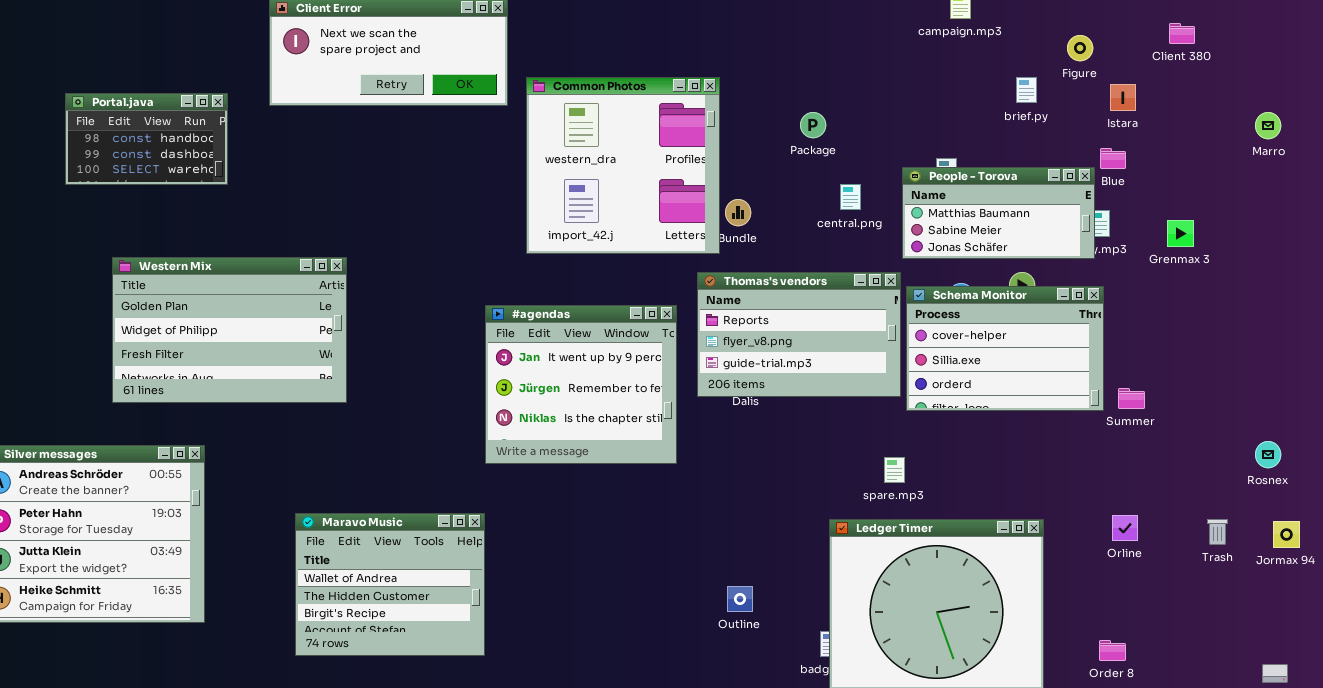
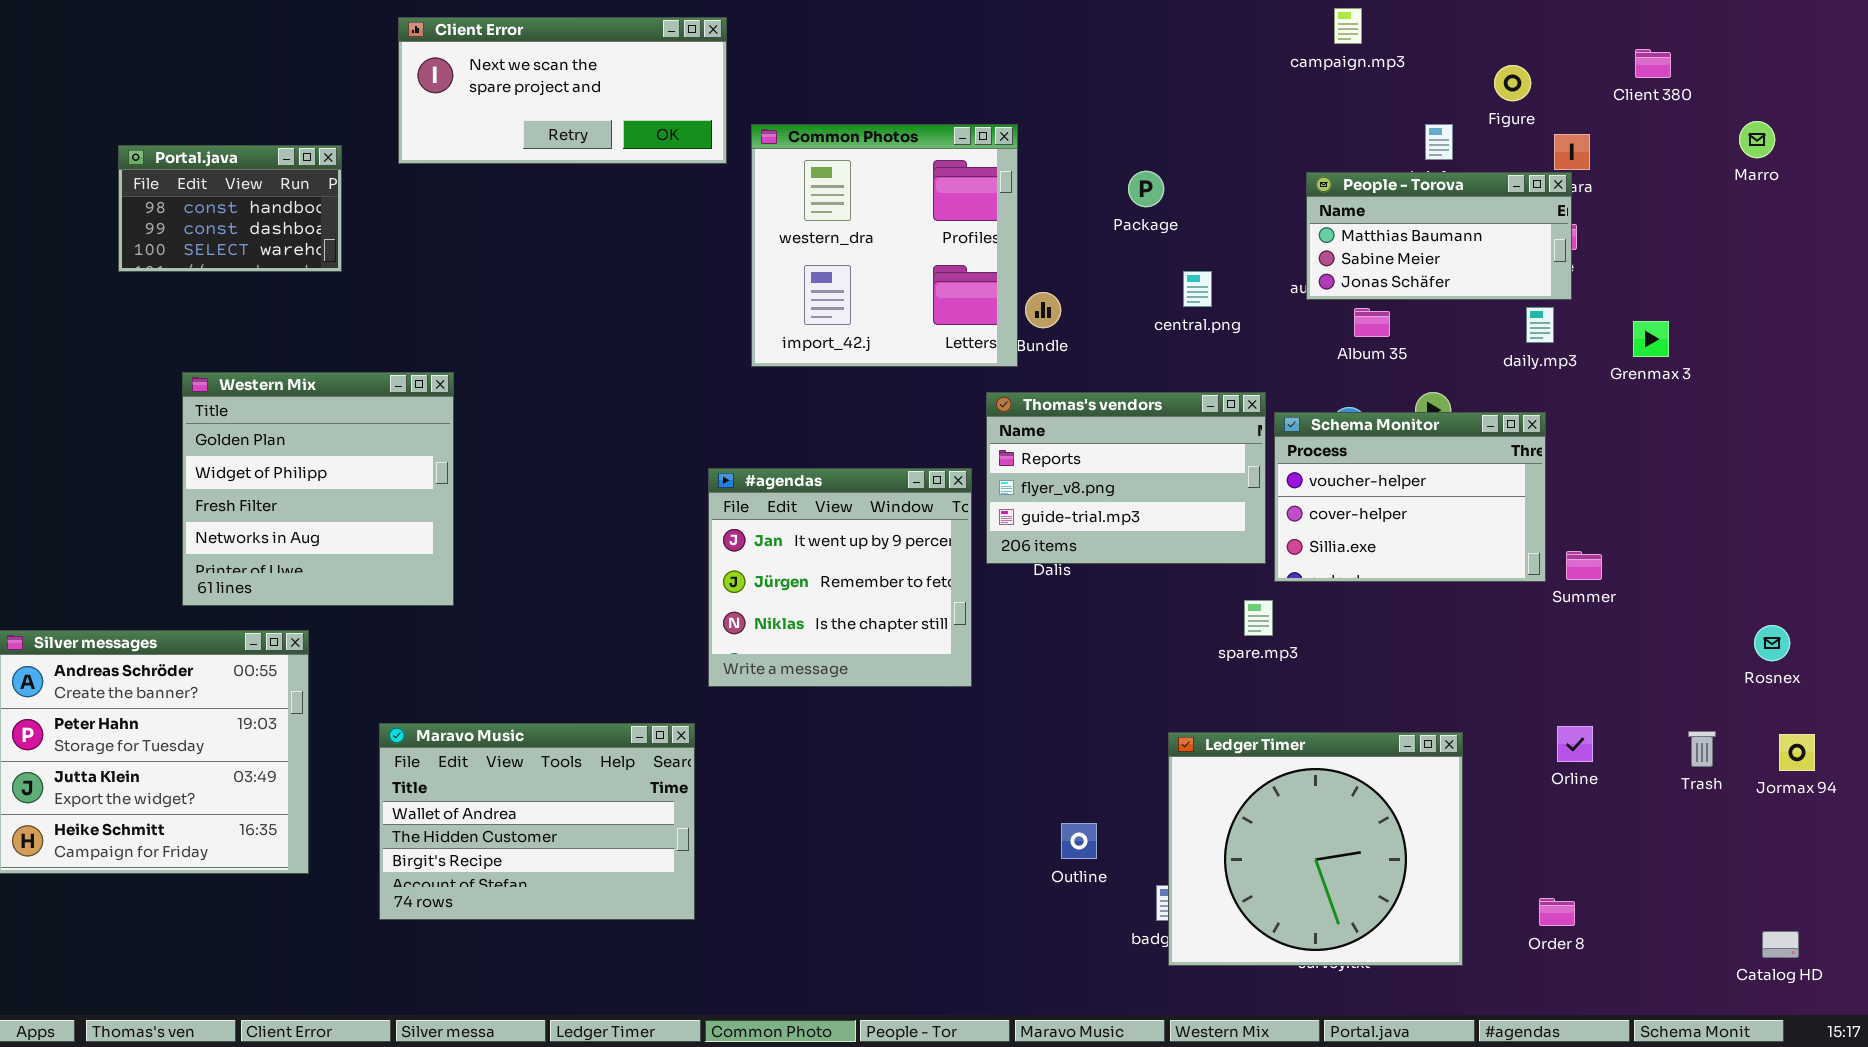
Marro: [1255,112,1281,139] -> [1739,121,1775,158], moved
People - Torova: [902,167,1095,259] -> [1306,172,1572,300], moved
Western Mix: [112,257,347,403] -> [182,372,454,606], resized
Schema Monitor: [906,286,1104,411] -> [1274,412,1546,582], scrolled up 1 row
#agendas: [485,305,677,464] -> [708,468,972,687], moved
spare.mp3: [884,457,905,483] -> [1244,600,1273,636], moved
Maravo Music: [295,513,485,656] -> [379,723,695,920], resized
Outline: [727,586,753,612] -> [1061,823,1097,859], moved

